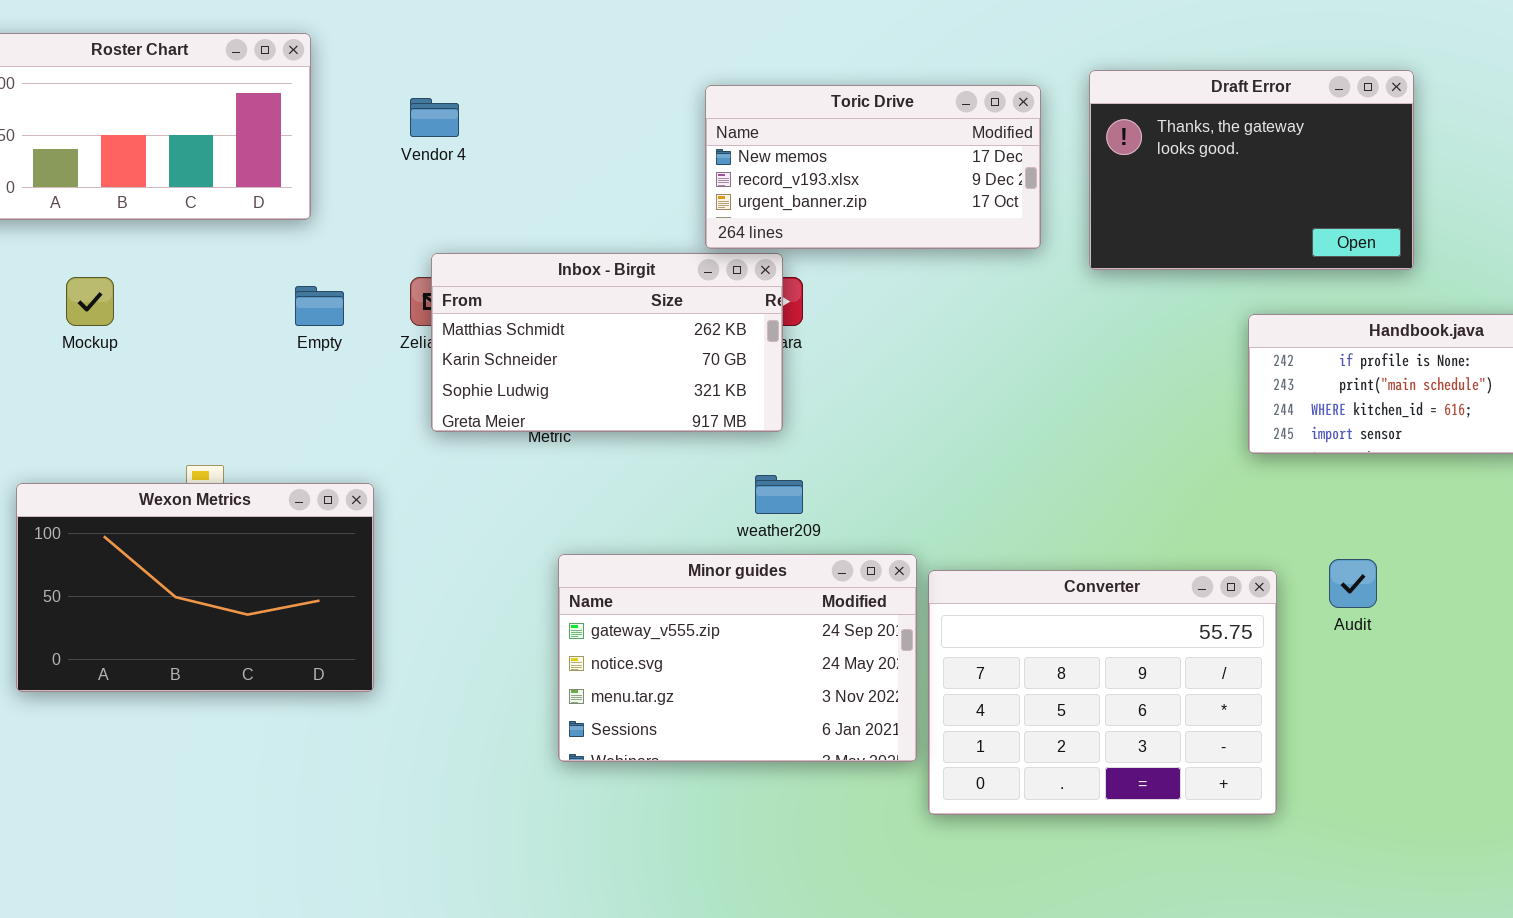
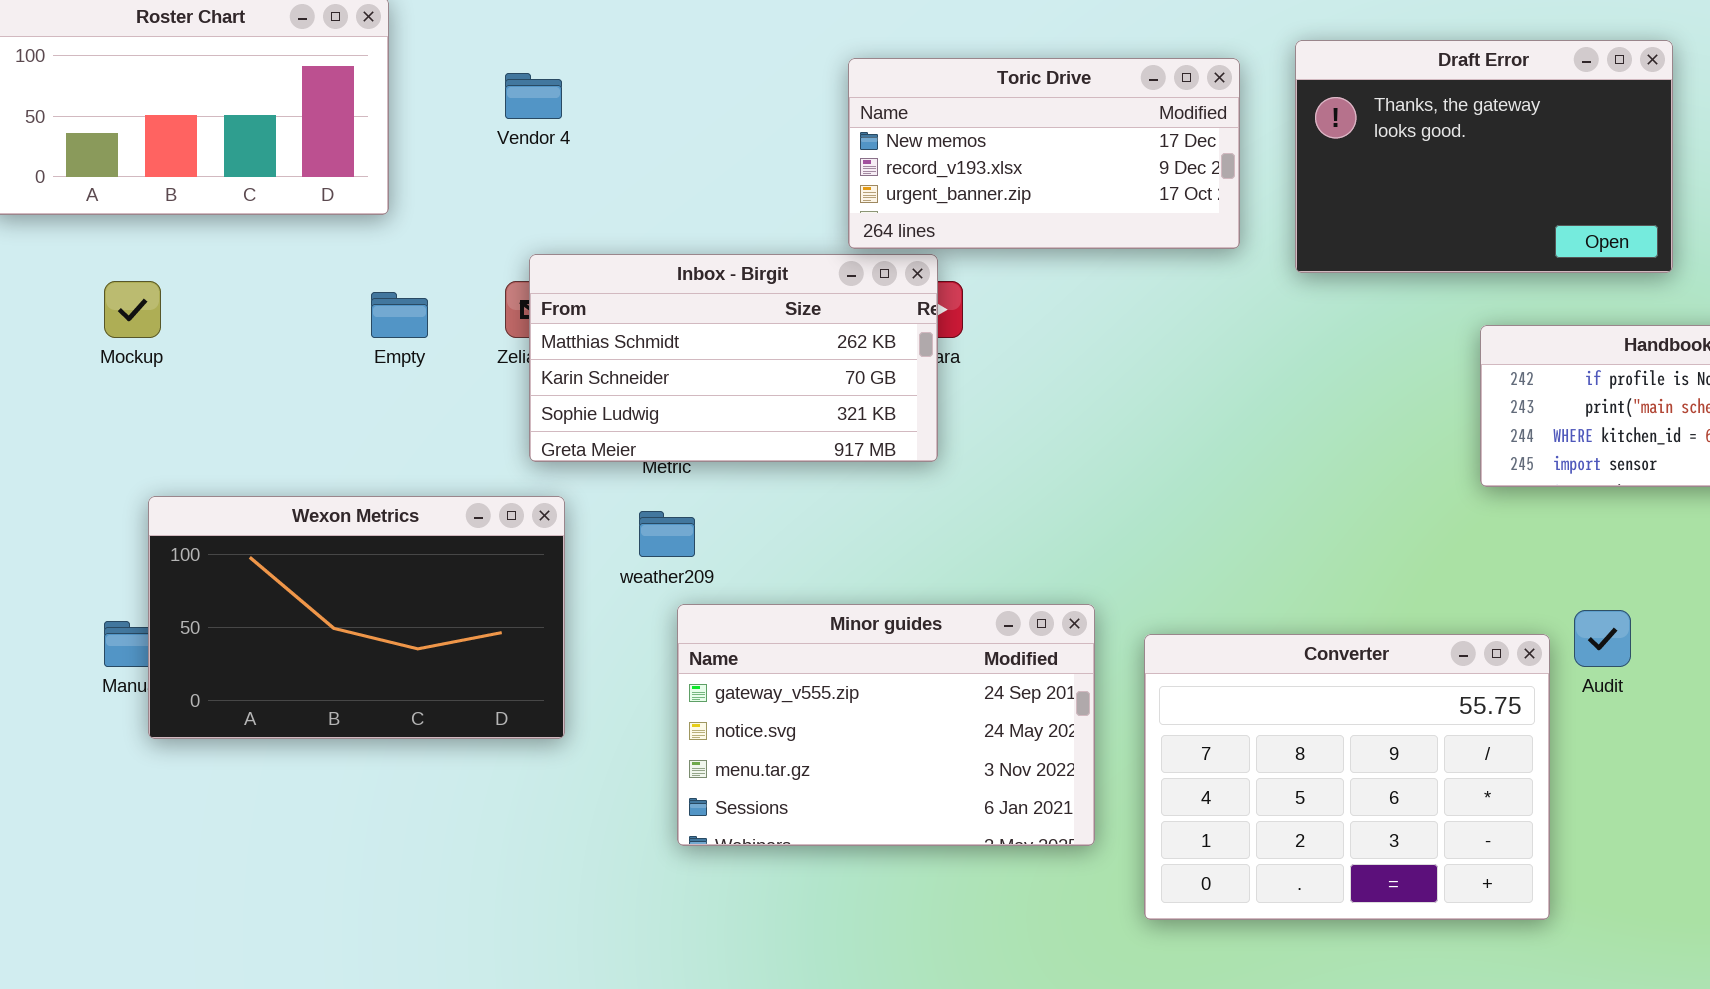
weather209: [755,475,803,514] -> [639,511,695,557], moved
Wexon Metrics: [16,483,374,692] -> [148,496,565,739], moved
Converter: [928,570,1277,815] -> [1144,634,1550,920], moved

